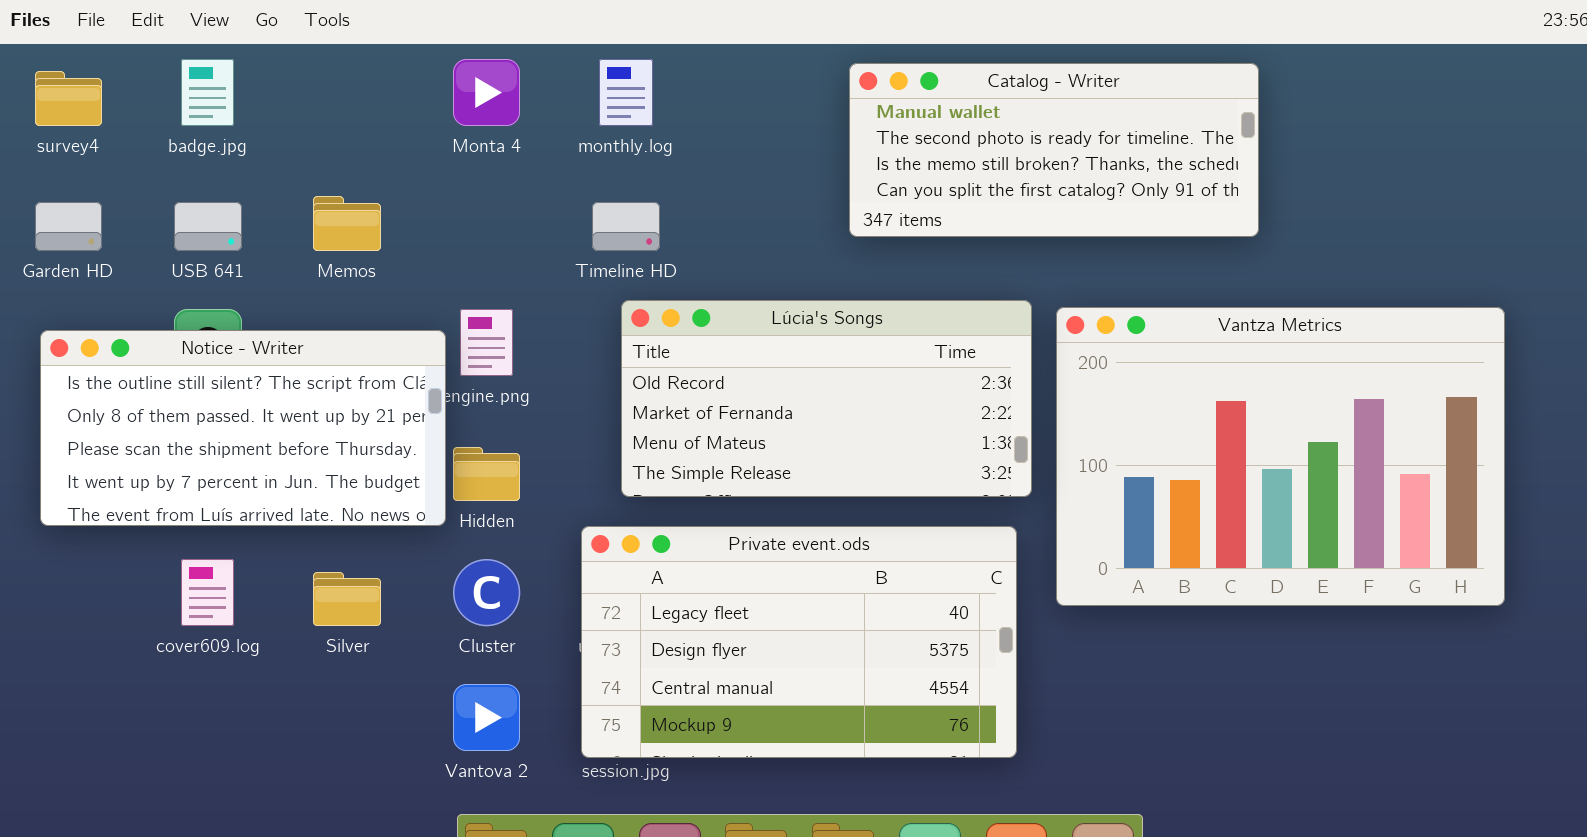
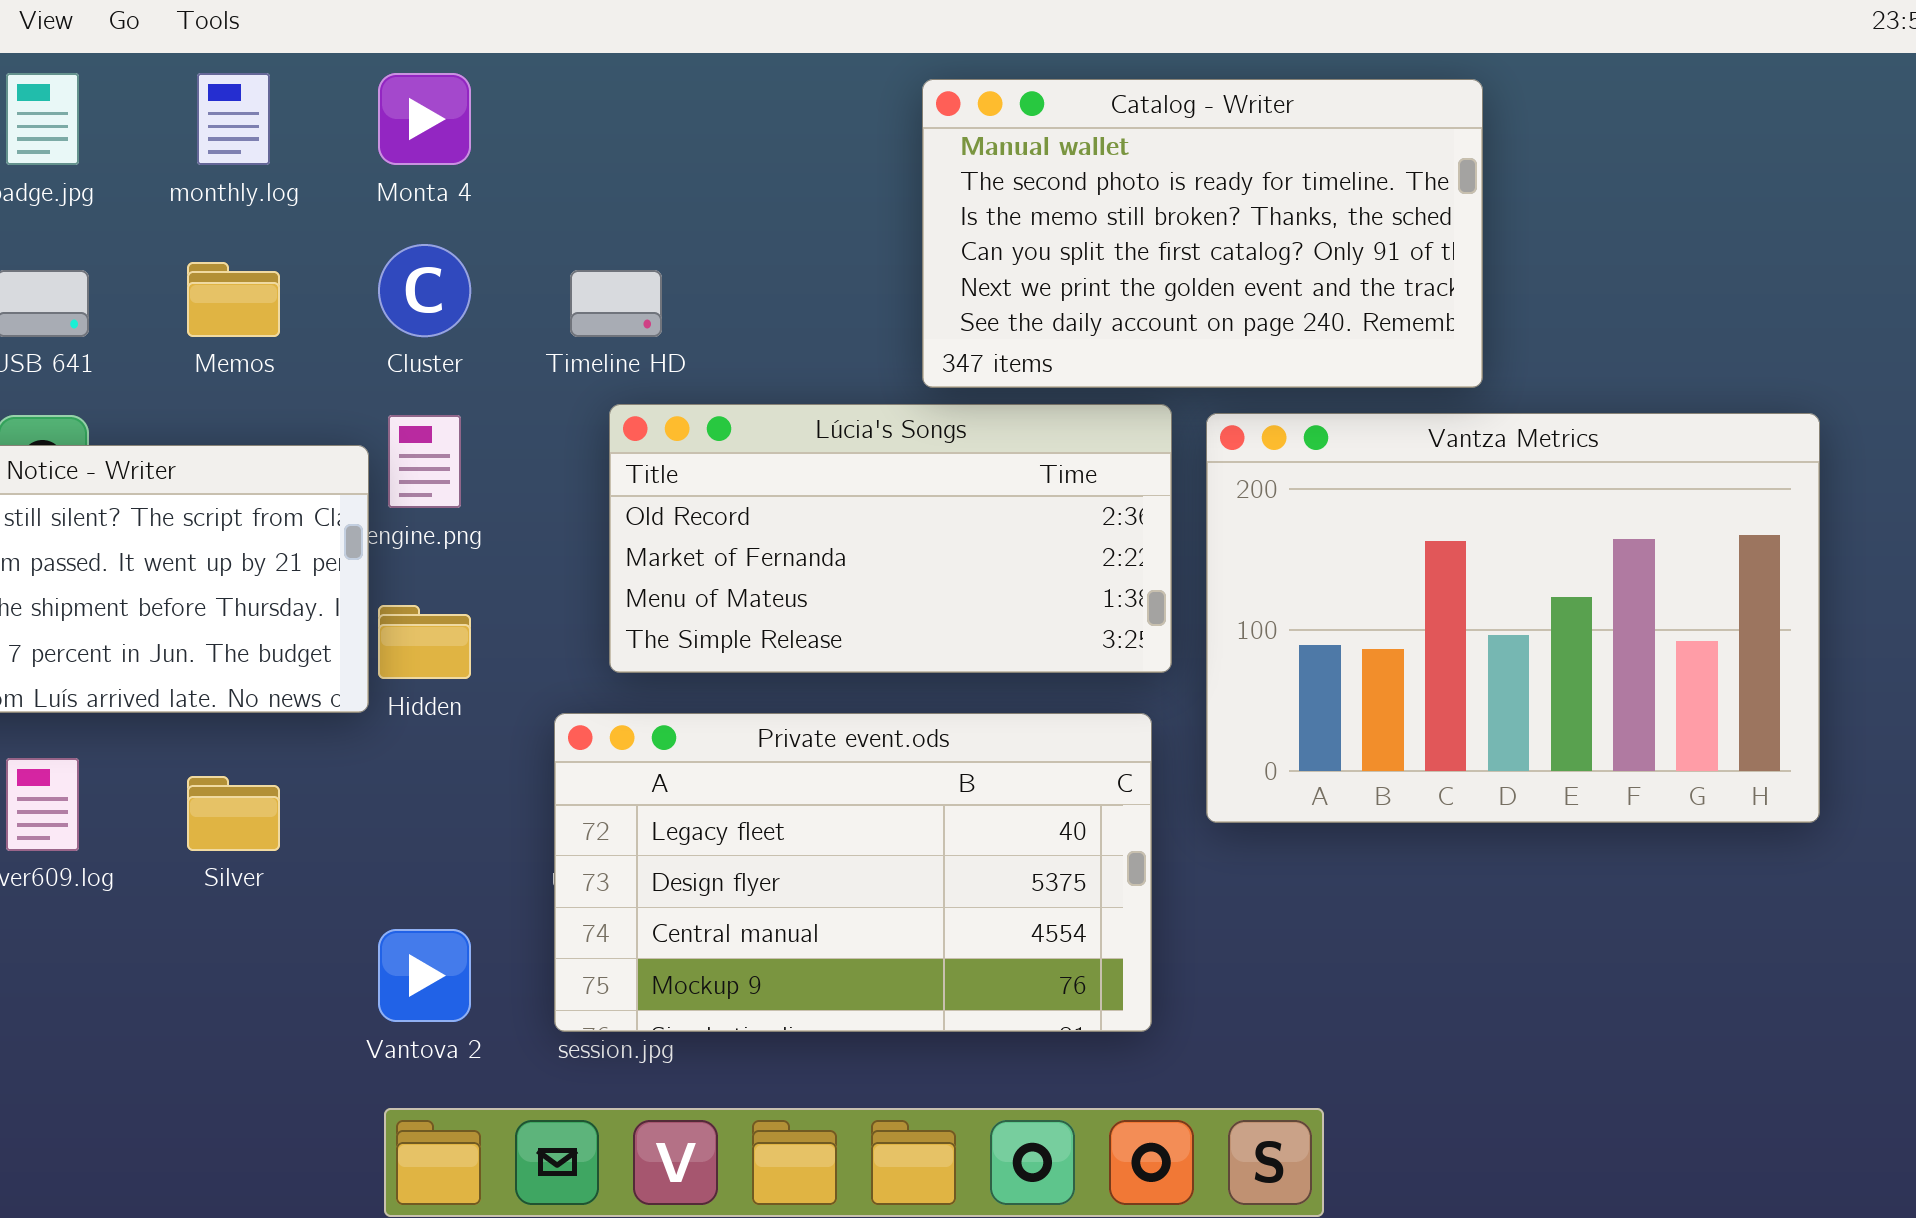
monthly.log: [599,59,653,126] -> [197,73,270,165], moved
Catalog - Writer: [849,63,1259,237] -> [922,79,1483,388], resized
Cluster: [453,559,520,626] -> [378,244,471,337], moved

